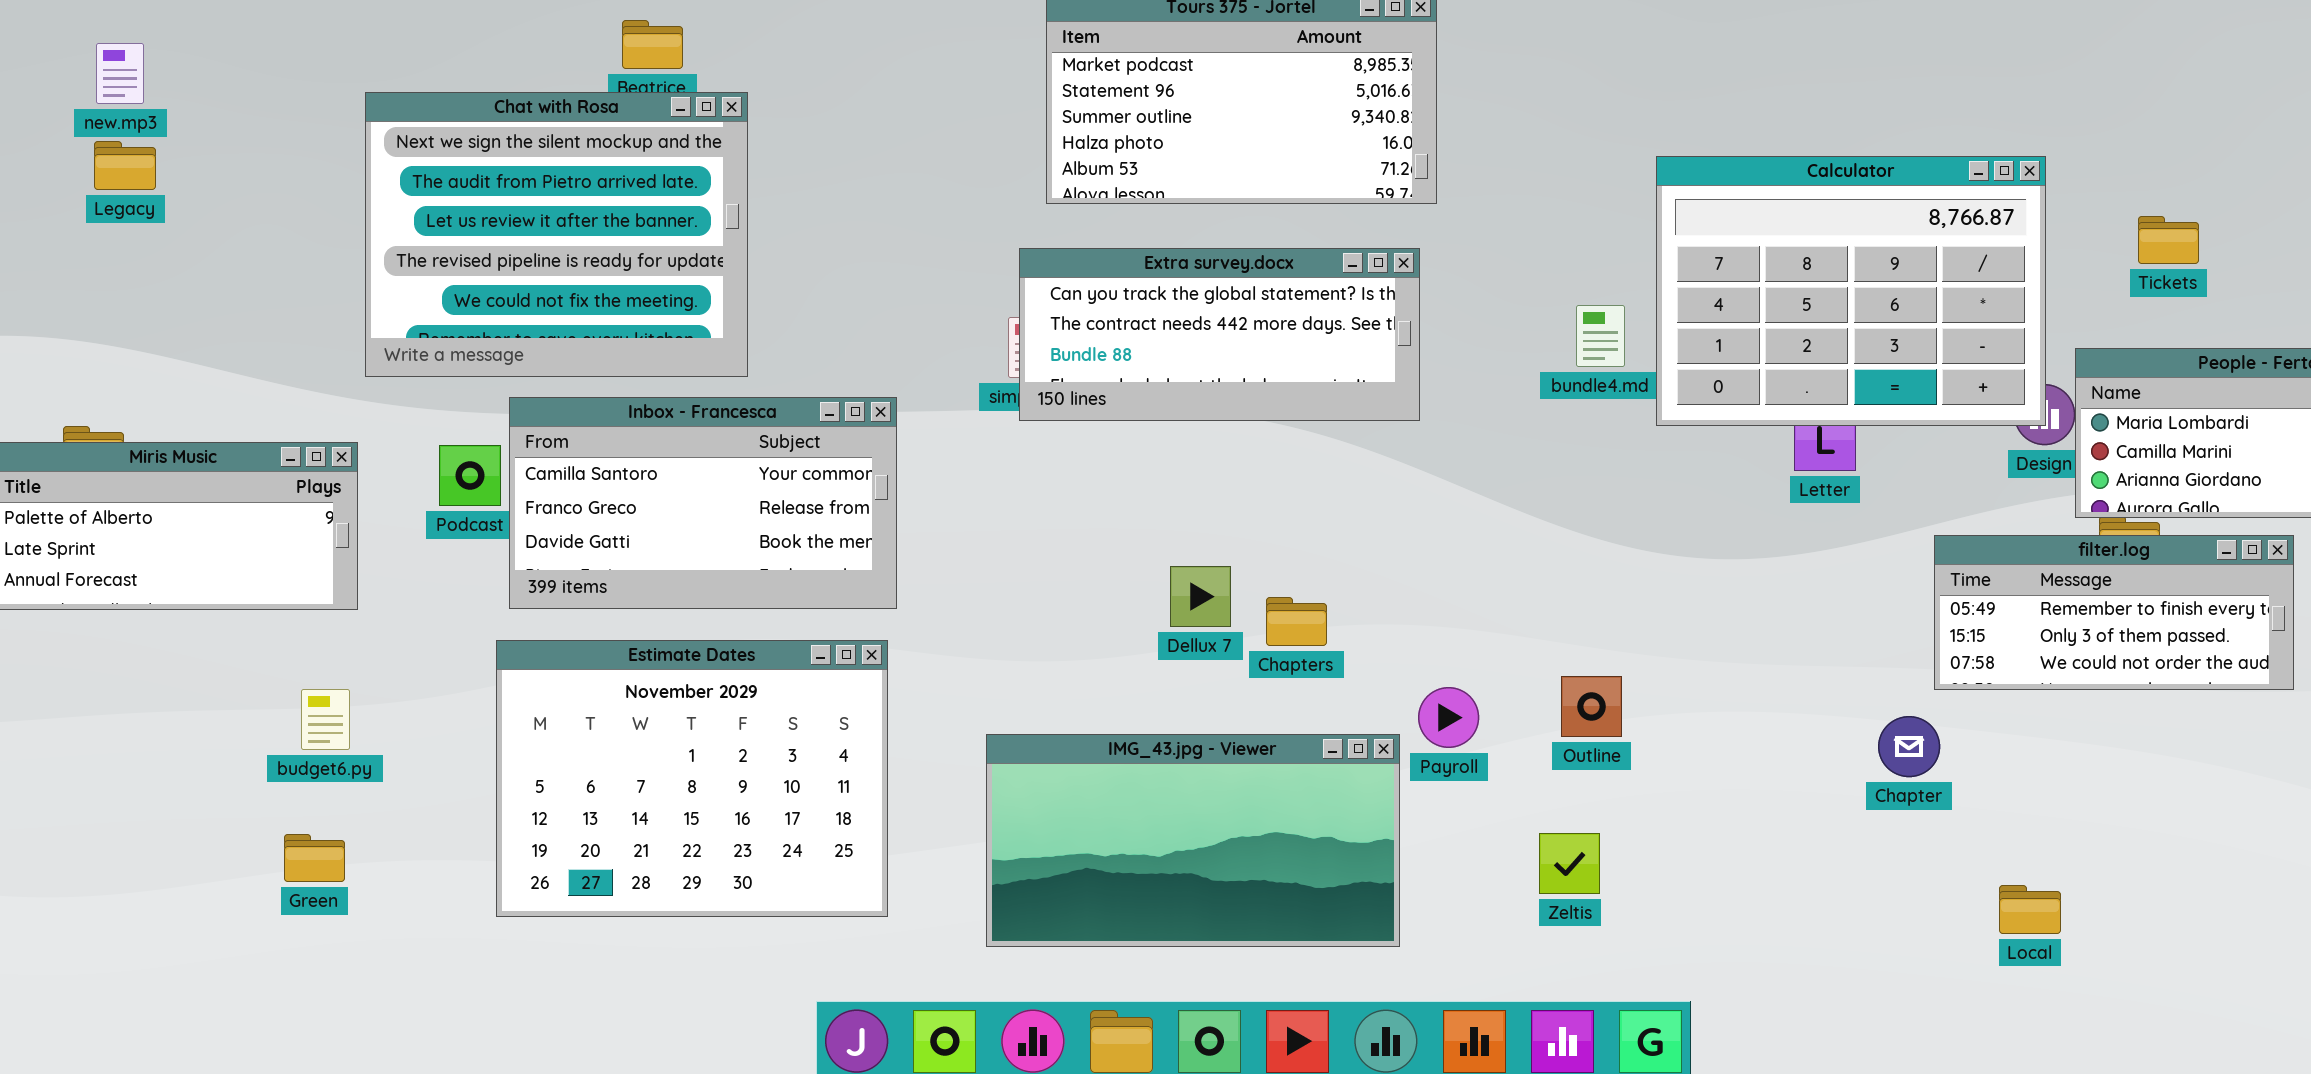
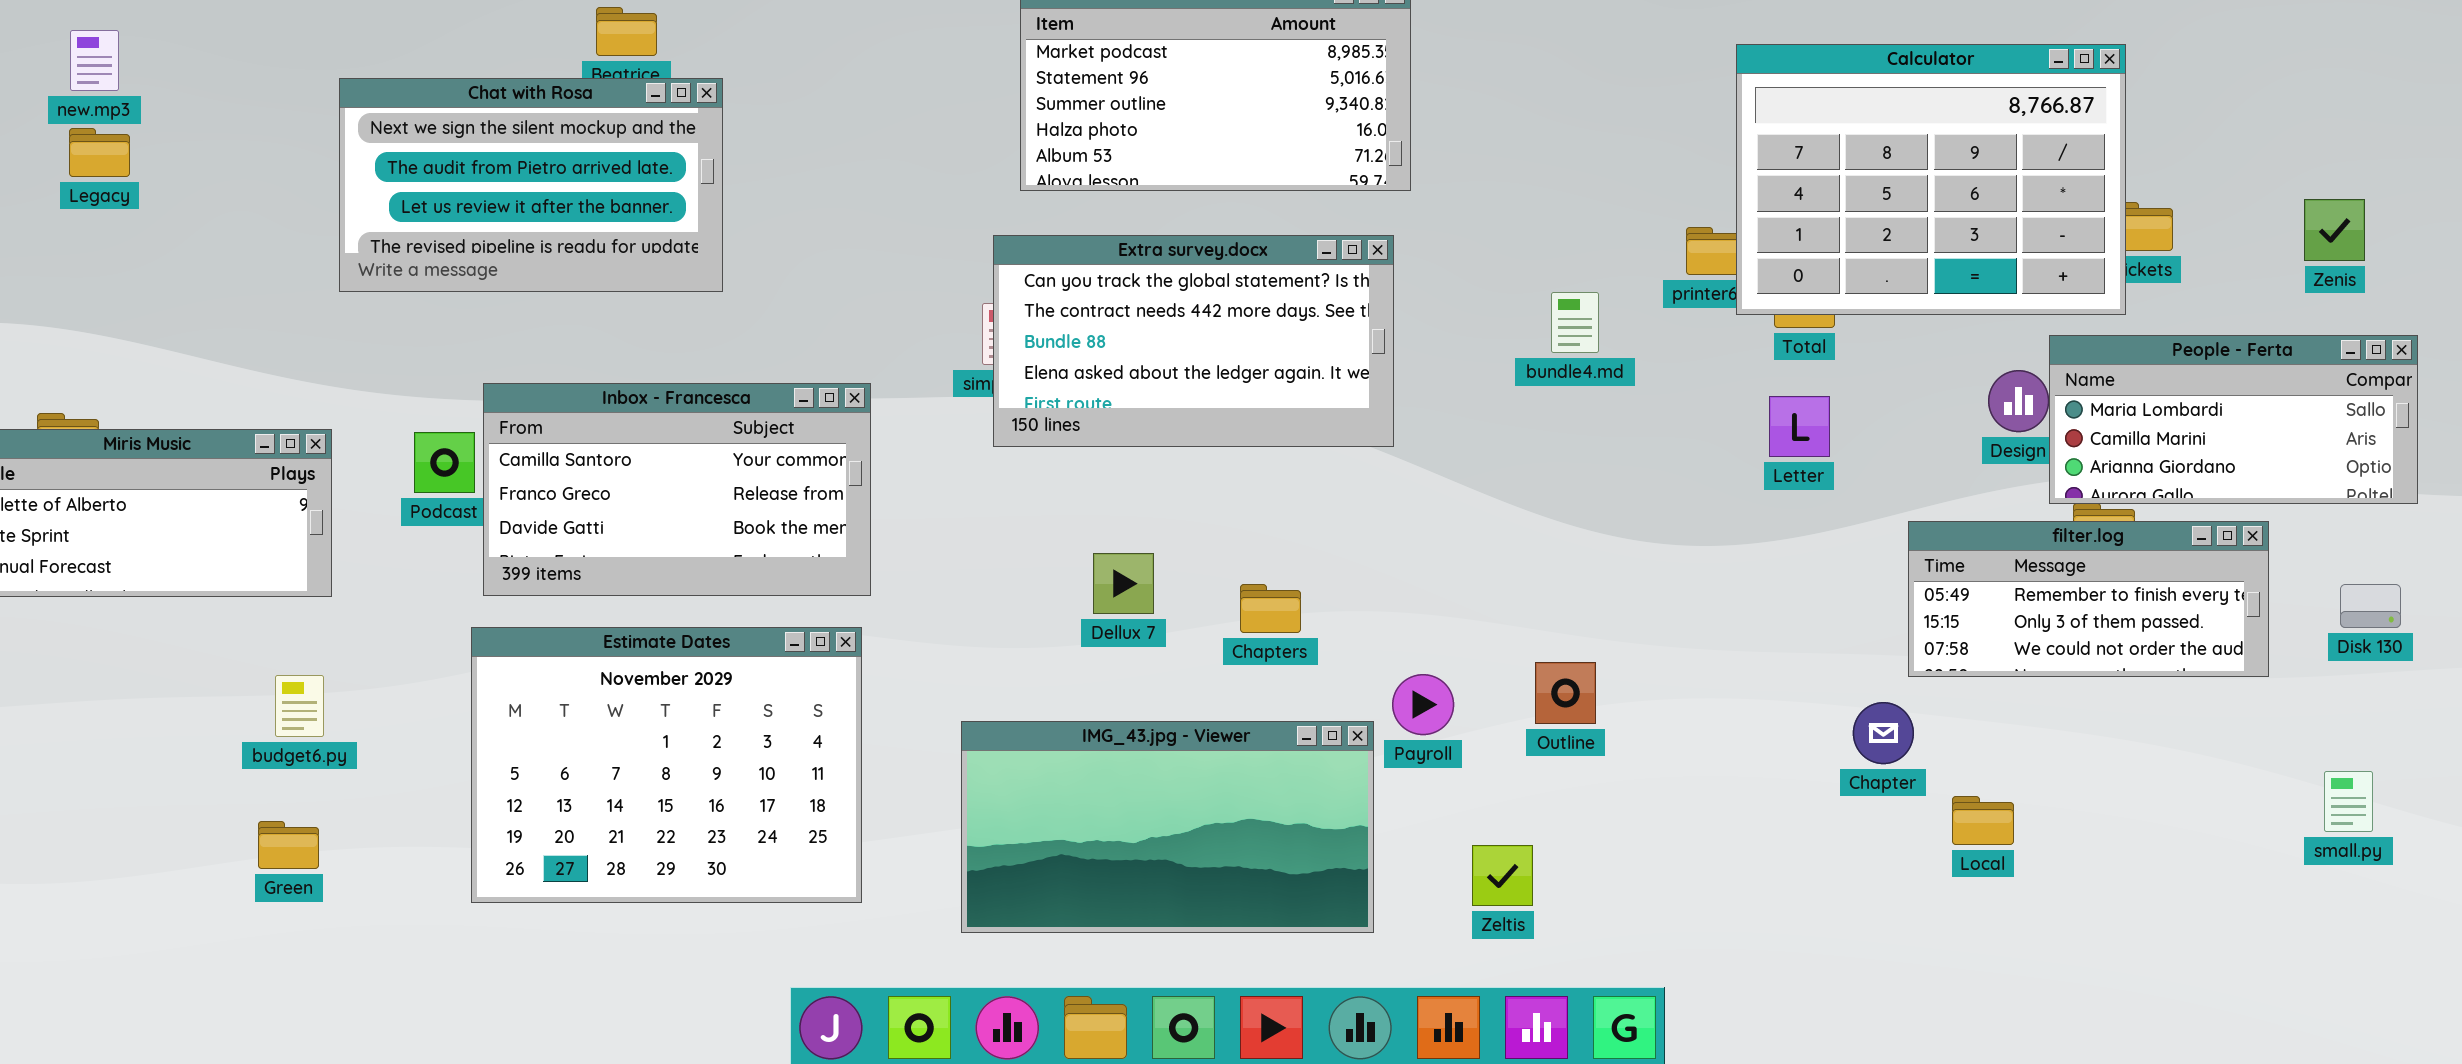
Chat with Rosa: [365,92,748,377] -> [339,78,723,292], resized
Calculator: [1656,156,2046,426] -> [1736,44,2126,315], moved
Extra survey.docx: [1019,248,1420,421] -> [993,235,1394,447], resized
Dellux 7: [1170,566,1231,627] -> [1093,553,1154,614], moved
Zeltis: [1539,833,1600,894] -> [1472,845,1533,906], moved
Local: [1999,885,2061,934] -> [1952,796,2014,845], moved

